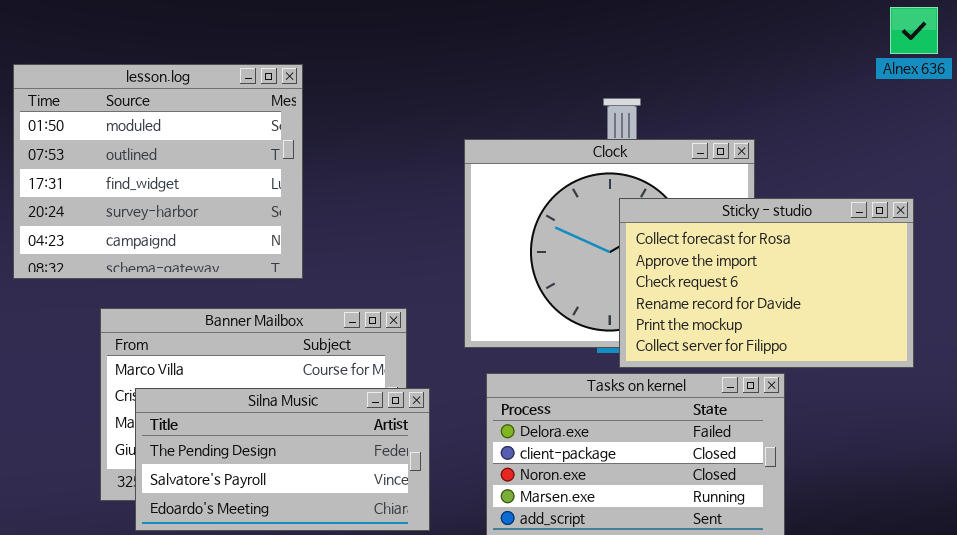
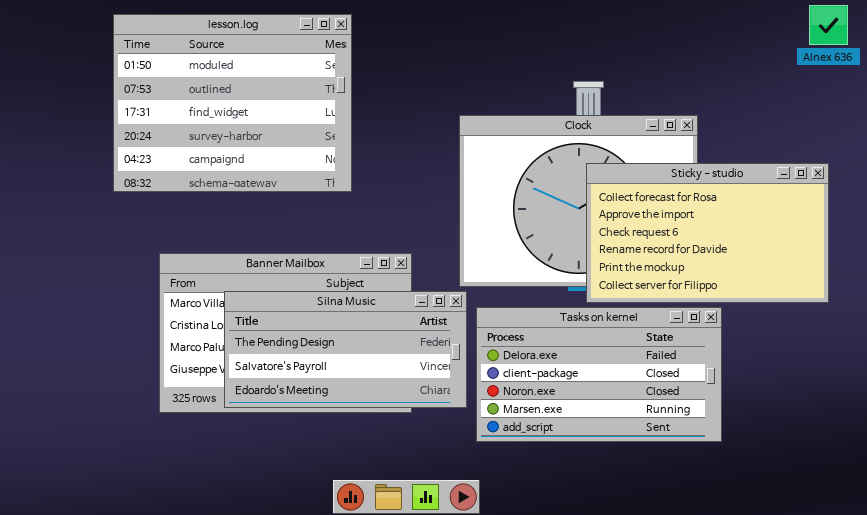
lesson.log: [13,64,303,279] -> [113,14,352,192], moved
Silna Music: [135,388,430,531] -> [224,291,467,408], moved

